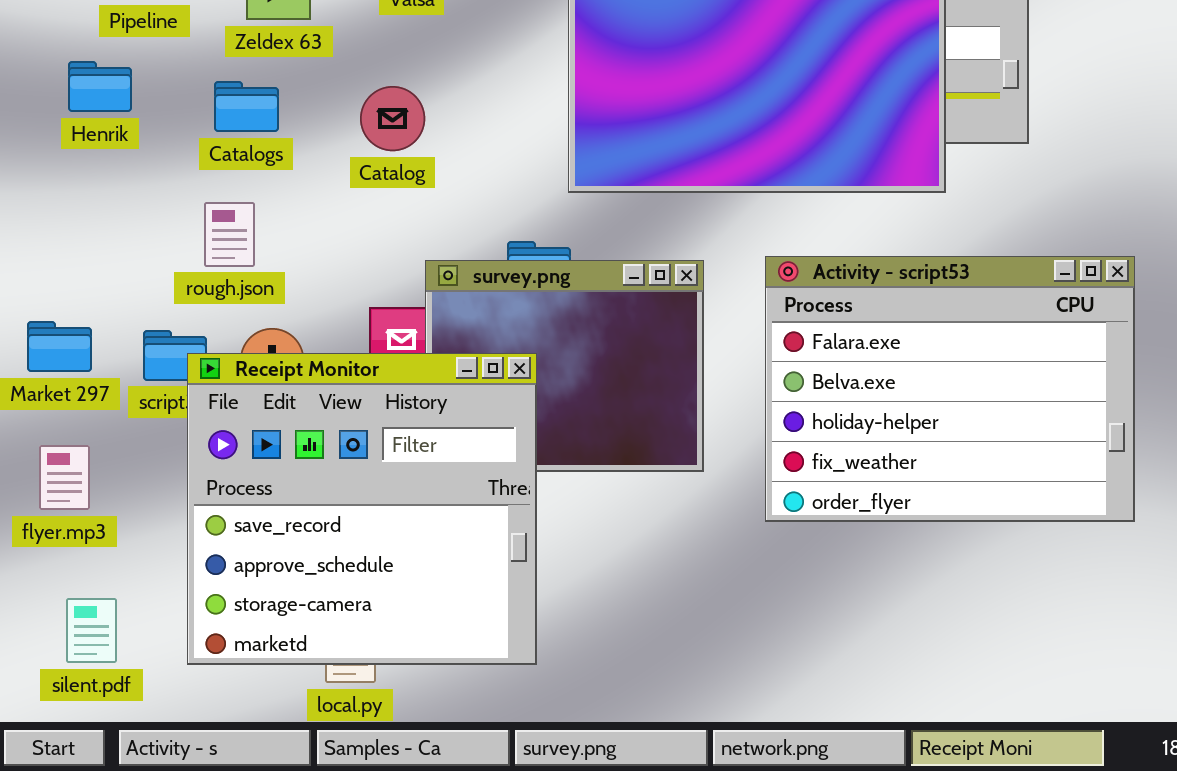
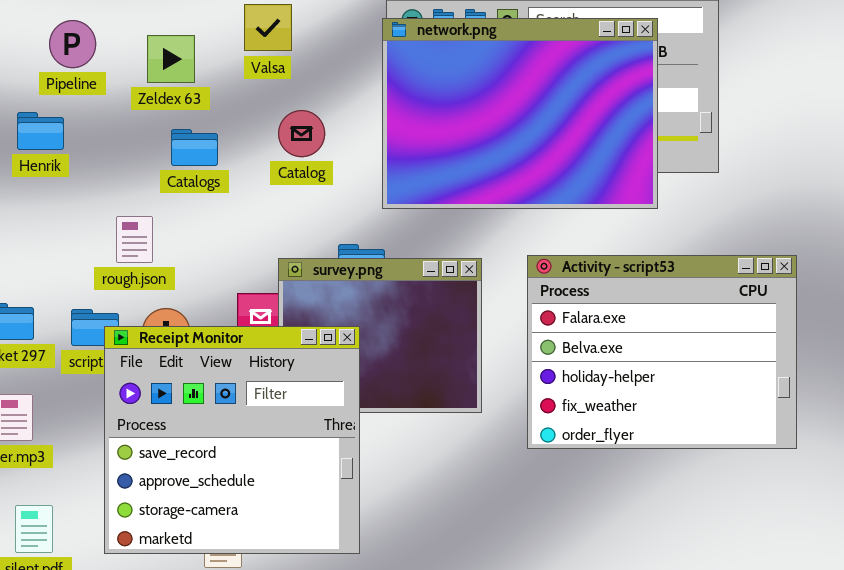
Catalogs: [214,81,279,132] -> [171,129,218,166], moved
Catalog: [360,86,425,151] -> [278,110,325,157], moved

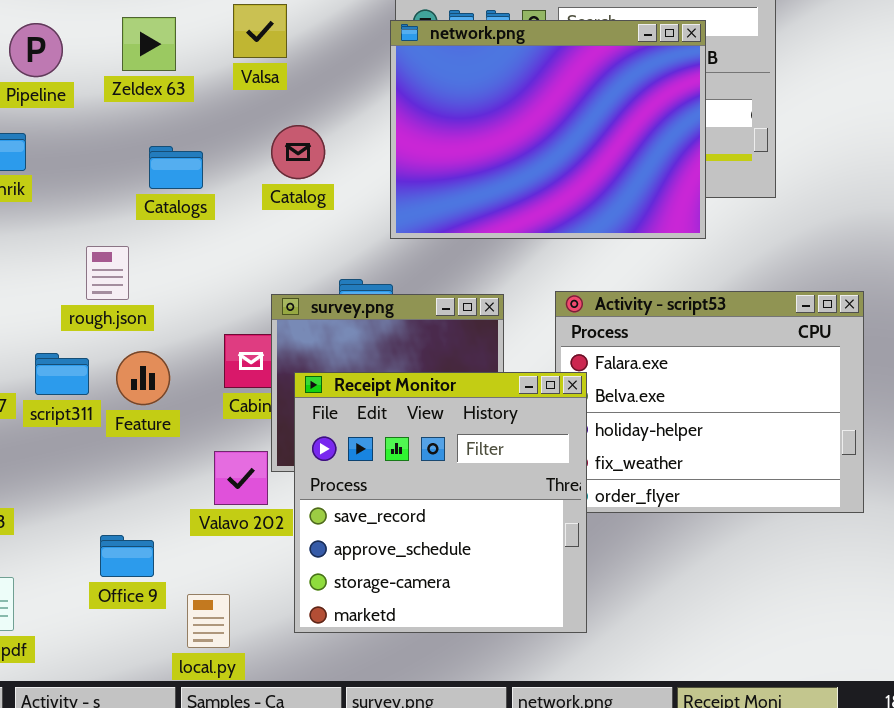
Zeldex 63: [147,35,195,83] -> [122,17,176,71], moved
Receipt Monitor: [104,326,360,554] -> [294,372,587,633], moved

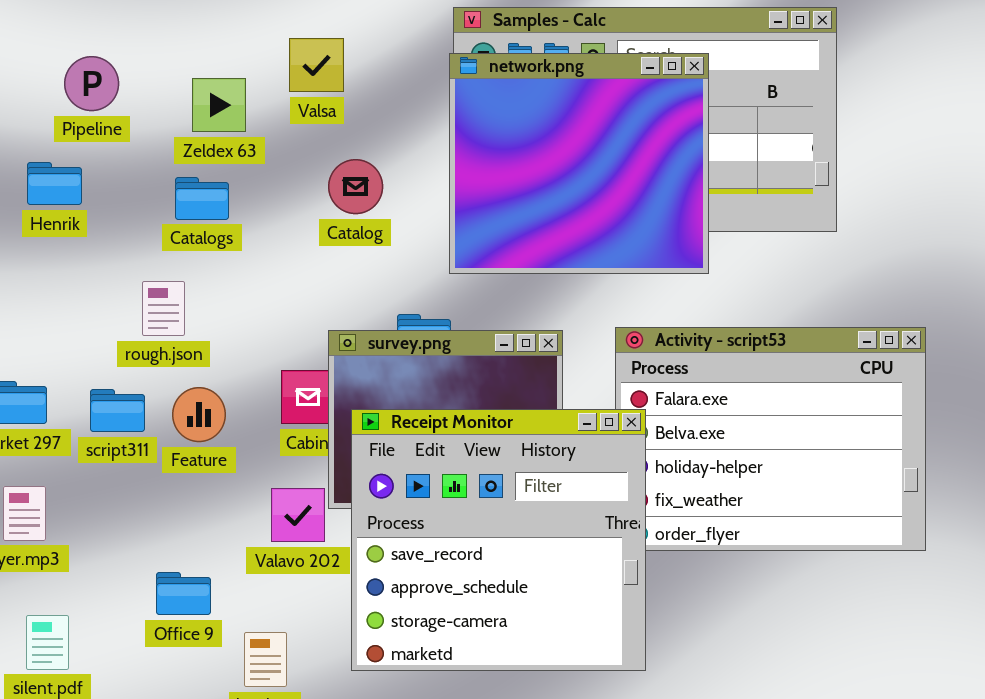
Zeldex 63: [122,17,176,71] -> [192,78,246,132], moved
network.png: [390,20,706,239] -> [449,53,709,274], resized
Catalogs: [149,146,203,189] -> [175,177,229,220], moved

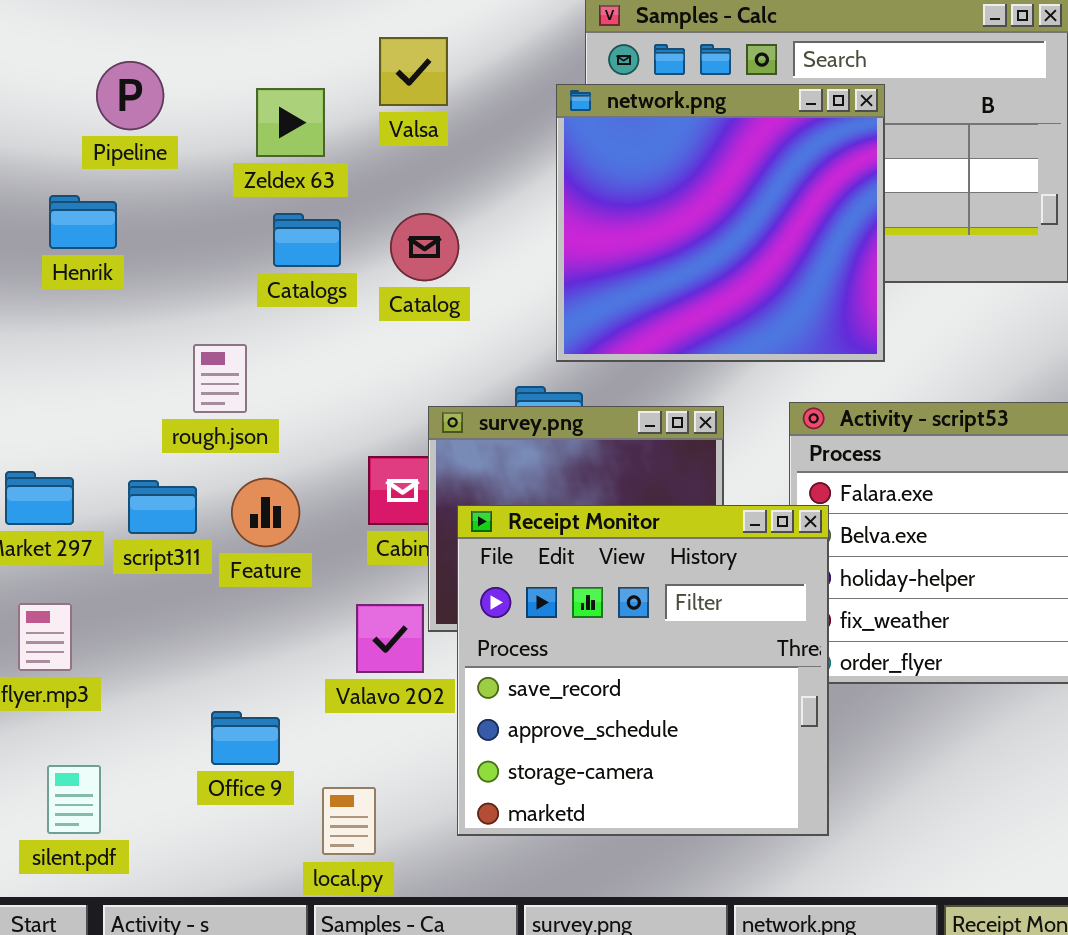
network.png: [449,53,709,274] -> [556,84,885,362], moved
Catalog: [328,159,383,214] -> [390,213,459,281], moved
Catalogs: [175,177,229,220] -> [273,213,341,267], moved

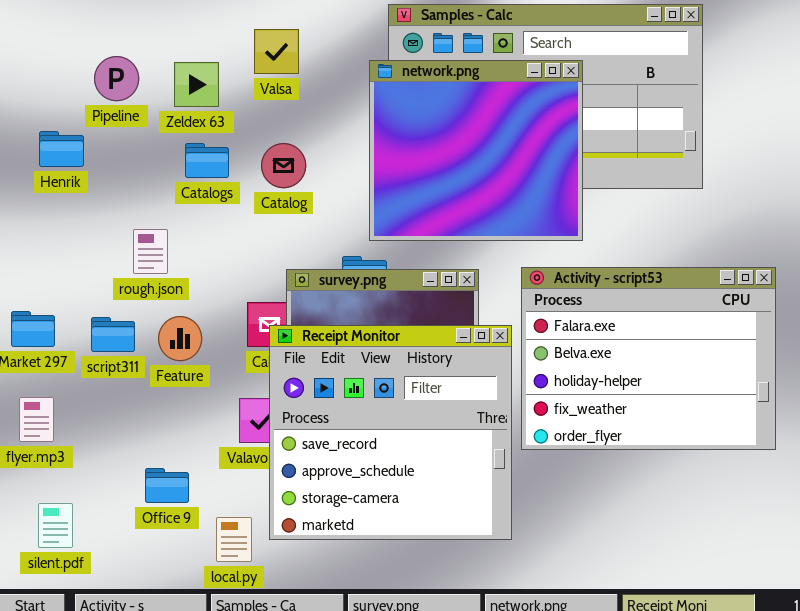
Pipeline: [96,61,164,130] -> [94,56,139,101], moved
Receipt Monitor: [457,505,829,836] -> [269,325,512,540], moved

